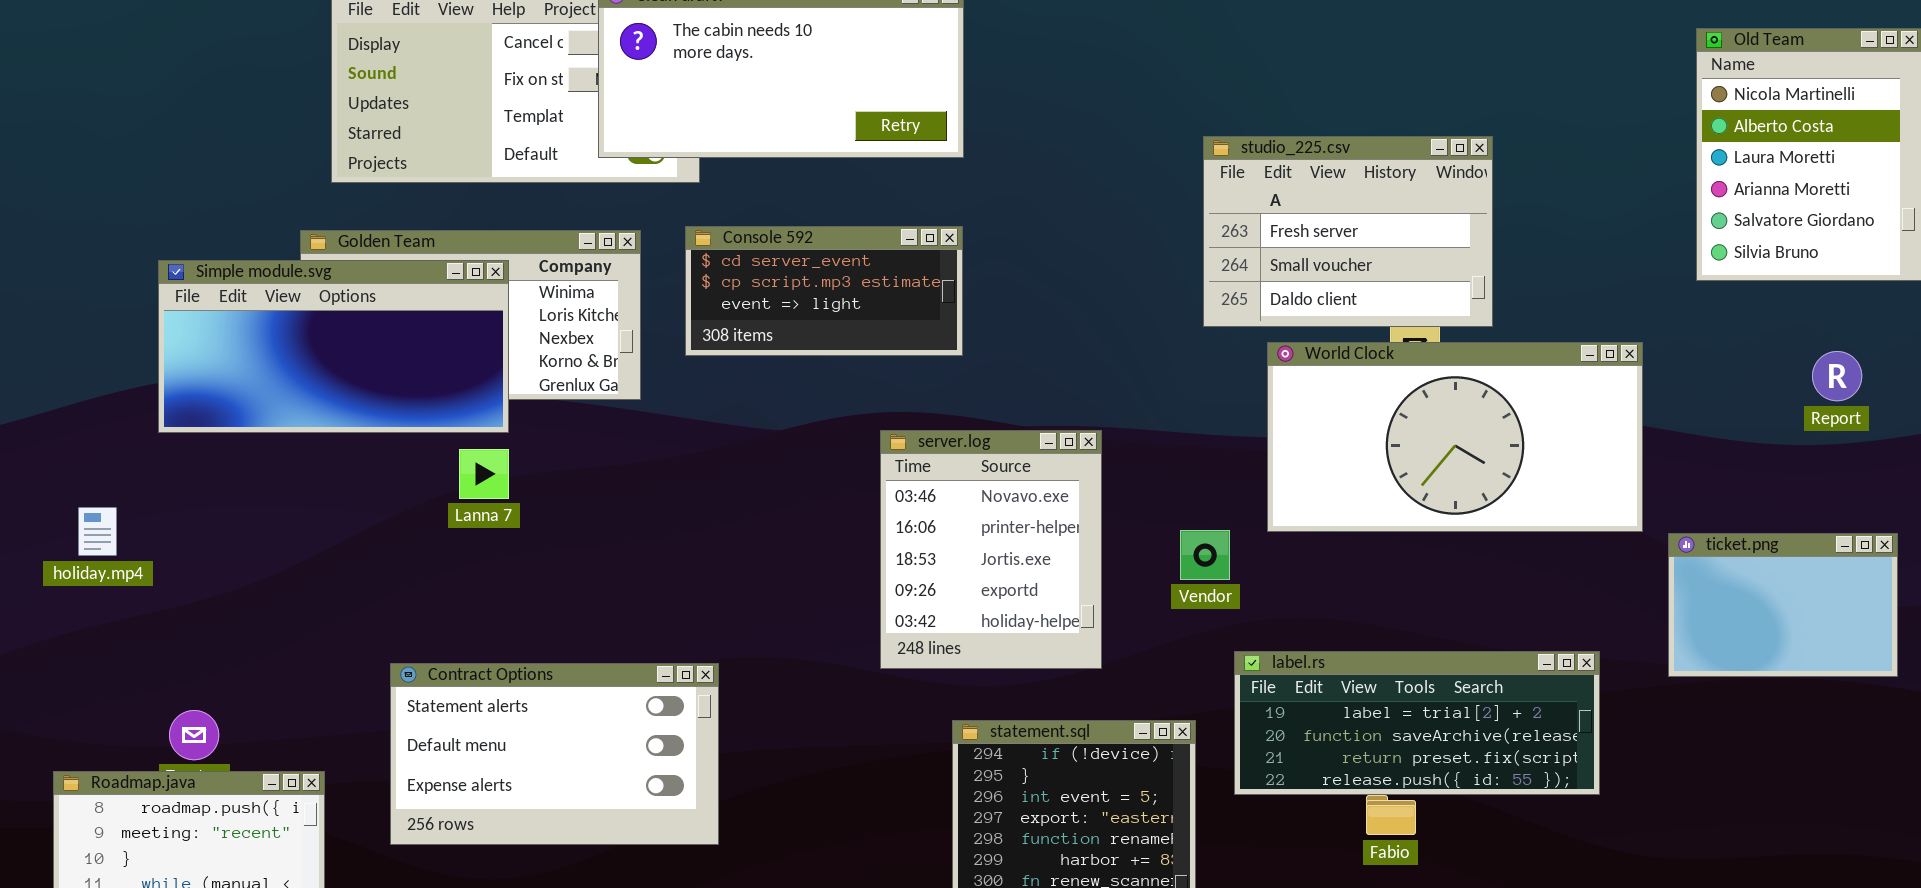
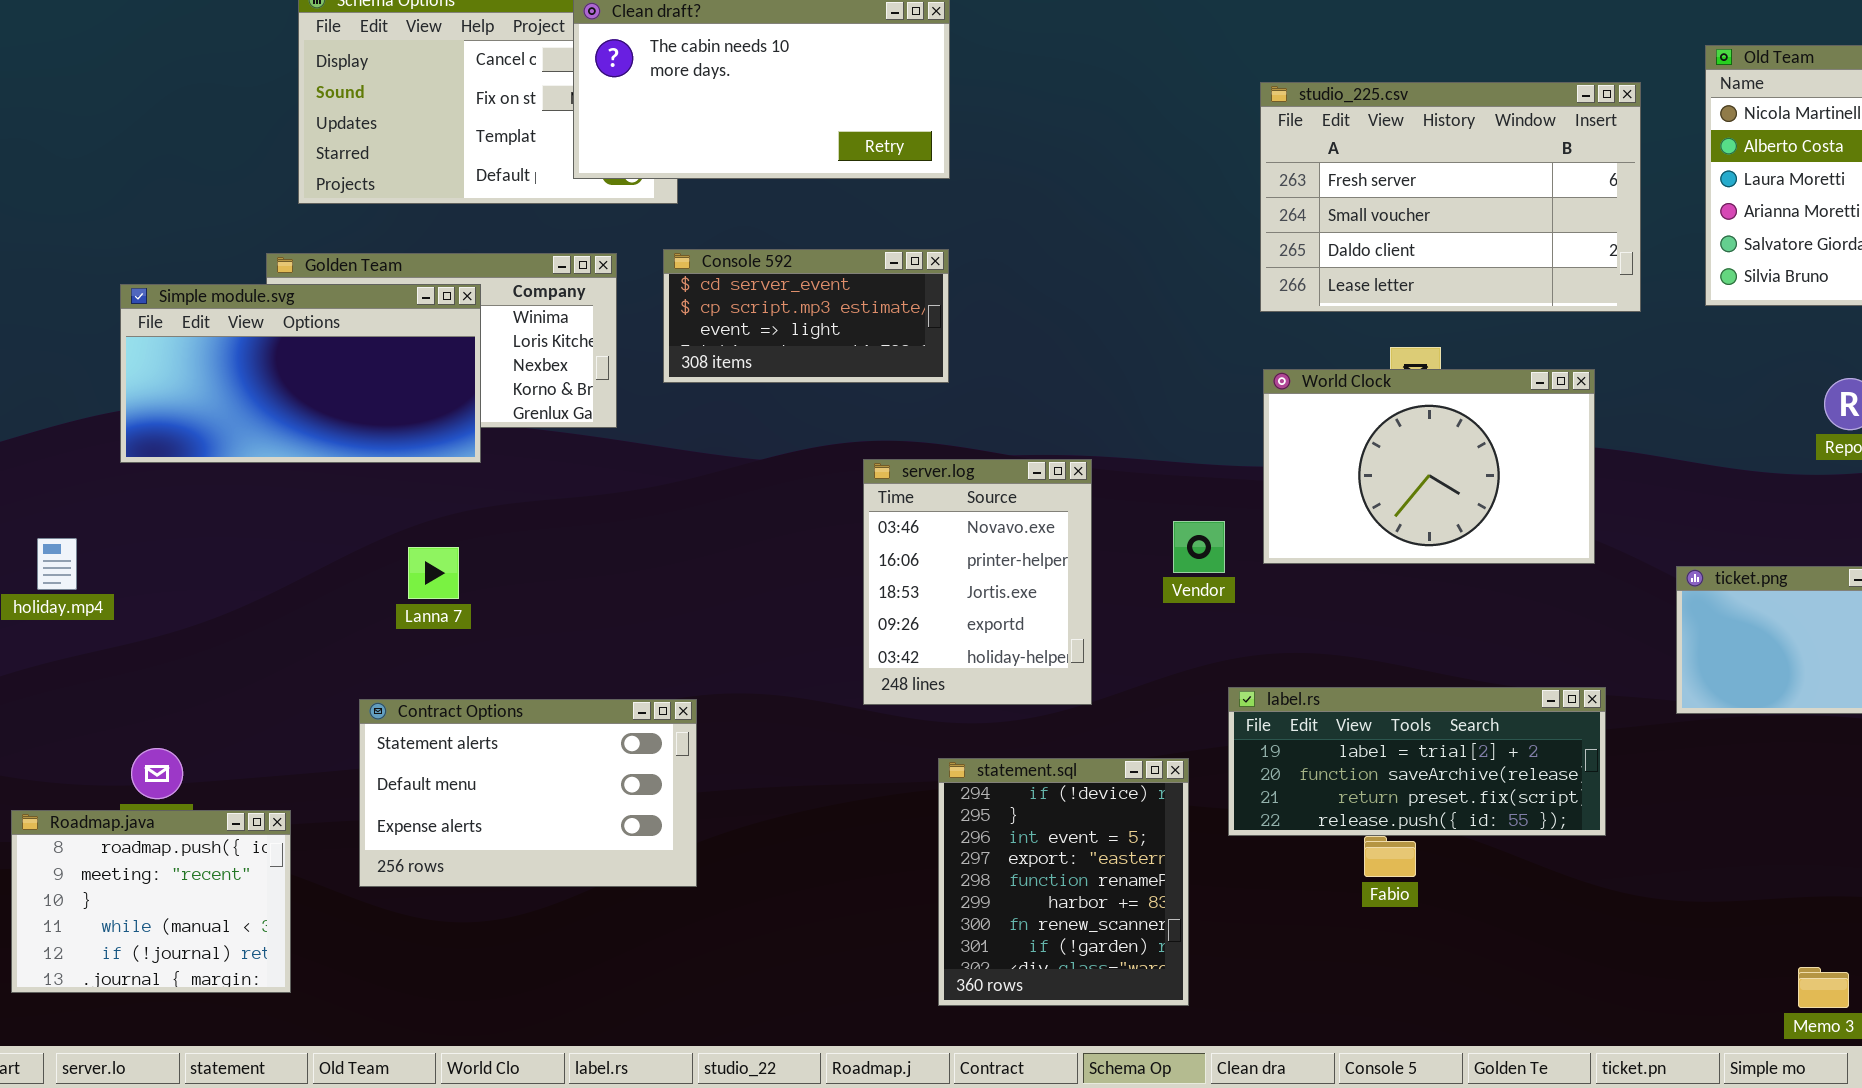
studio_225.csv: [1203,136,1493,327] -> [1260,82,1641,312], moved, resized
World Clock: [1267,342,1643,532] -> [1263,369,1595,564], resized
Lanna 7: [459,449,509,499] -> [408,547,459,599], moved
Vendor: [1180,530,1230,580] -> [1173,521,1225,573], moved

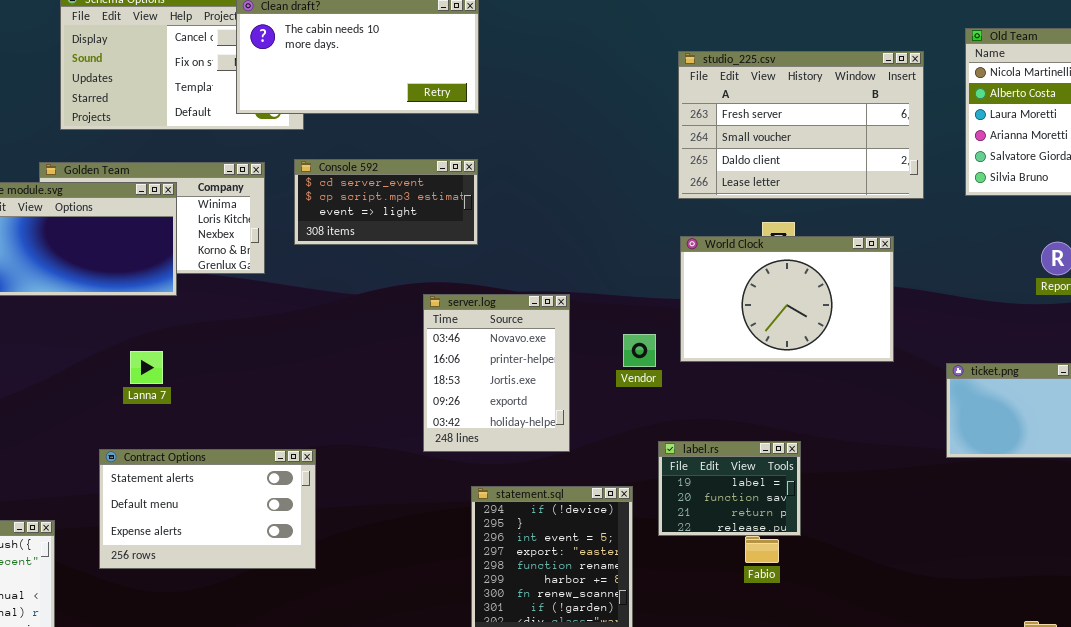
label.rs: [1228,687,1606,836] -> [658,441,801,536], resized

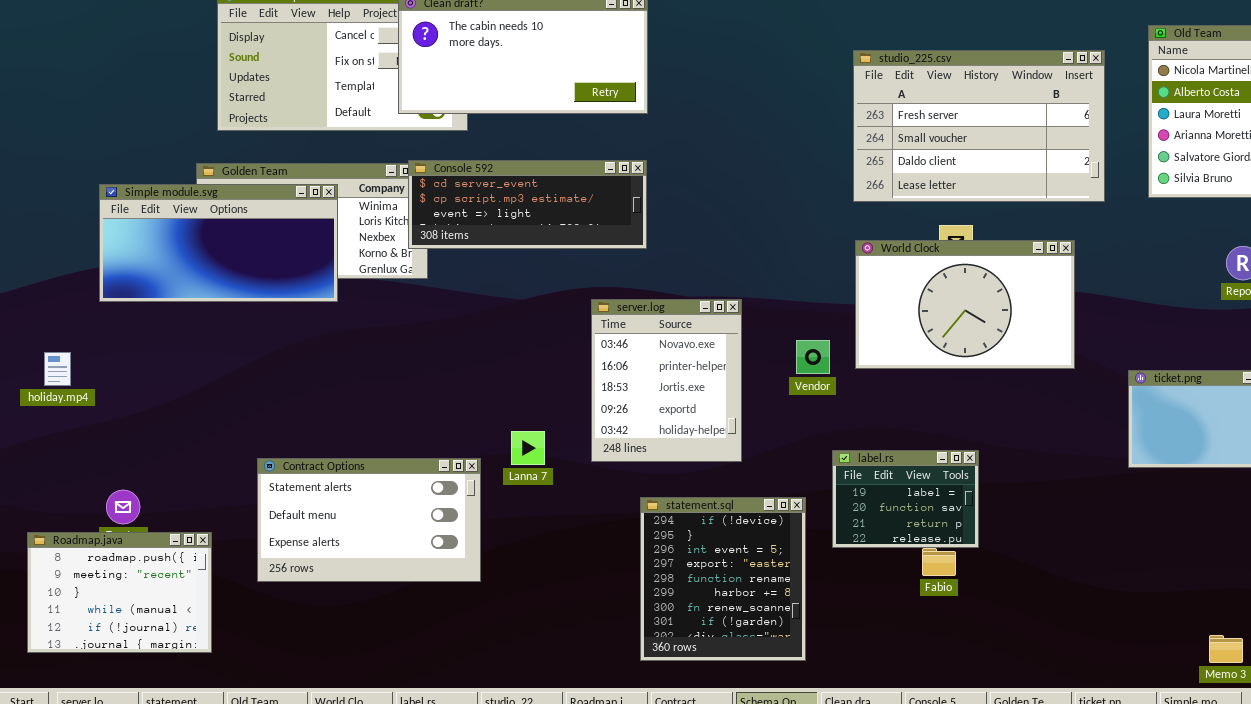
Console 592: [294,159,478,245] -> [408,160,647,249], resized
Lanna 7: [130,351,163,384] -> [511,431,545,465], moved

